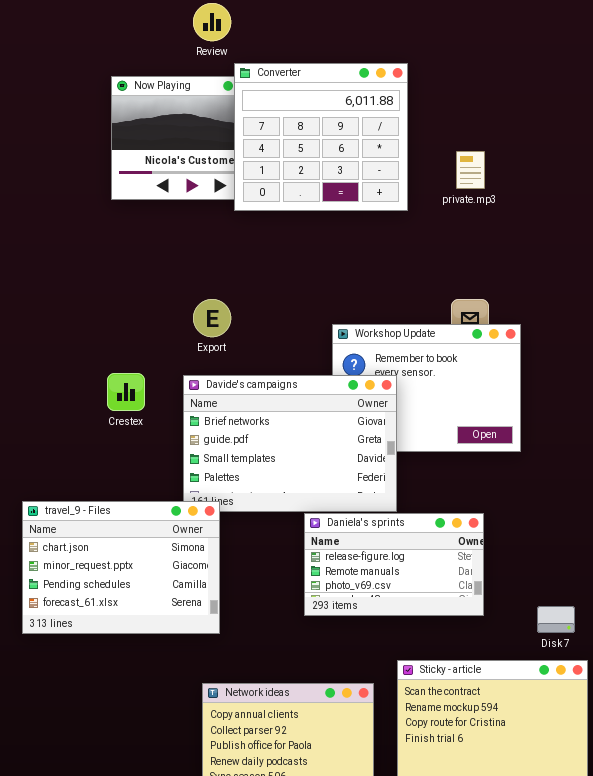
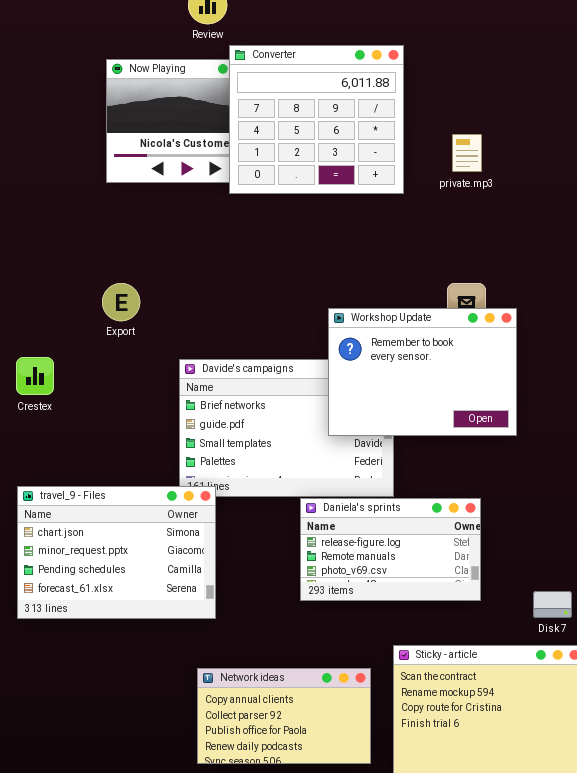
Export: [193,299,231,337] -> [102,283,140,321], moved
Workshop Update: [332,324,521,452] -> [328,308,517,436], raised
Crestex: [107,373,145,411] -> [16,357,54,395], moved

